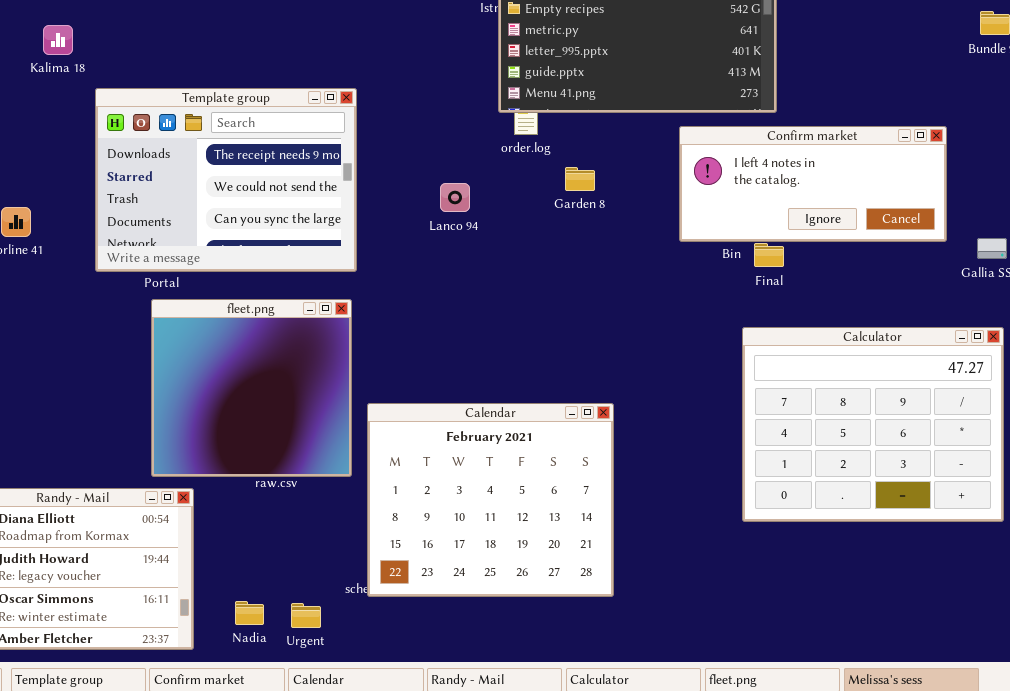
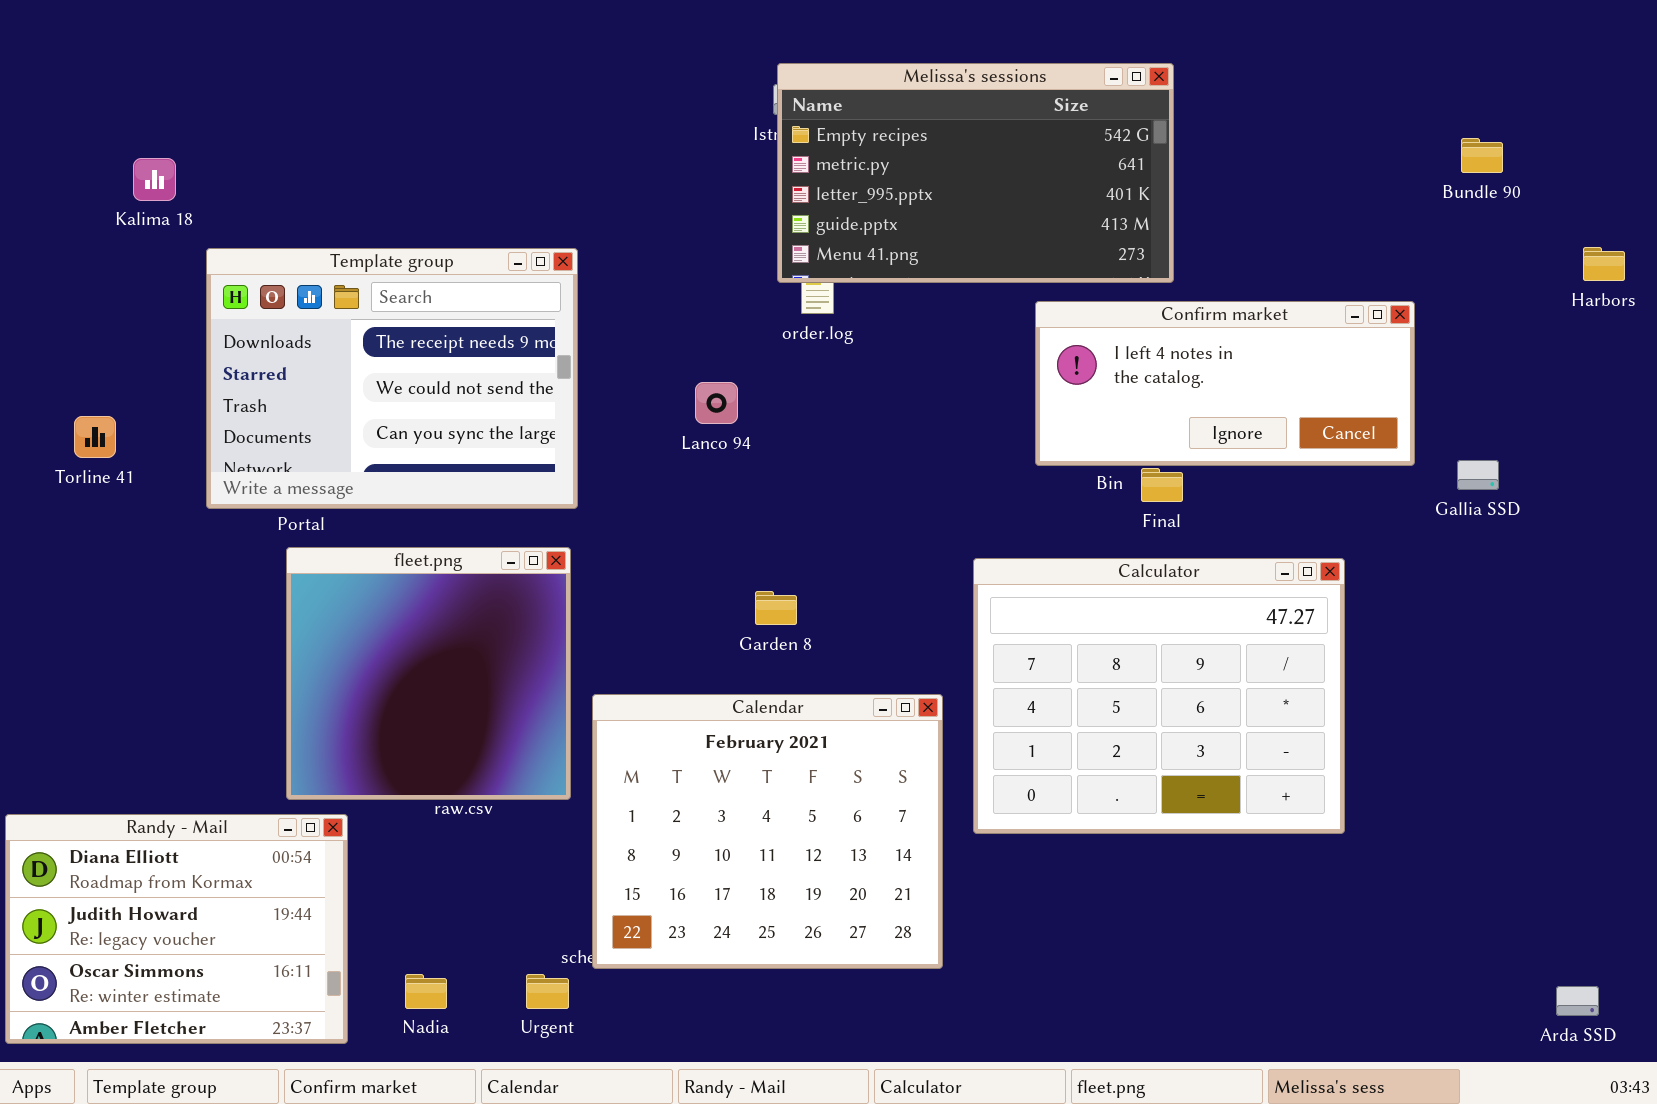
Garden 8: [565,167,595,191] -> [755,591,797,625], moved
Calculator: [742,327,1004,522] -> [973,558,1345,834], moved
Urgent: [291,603,321,628] -> [526,974,569,1009], moved

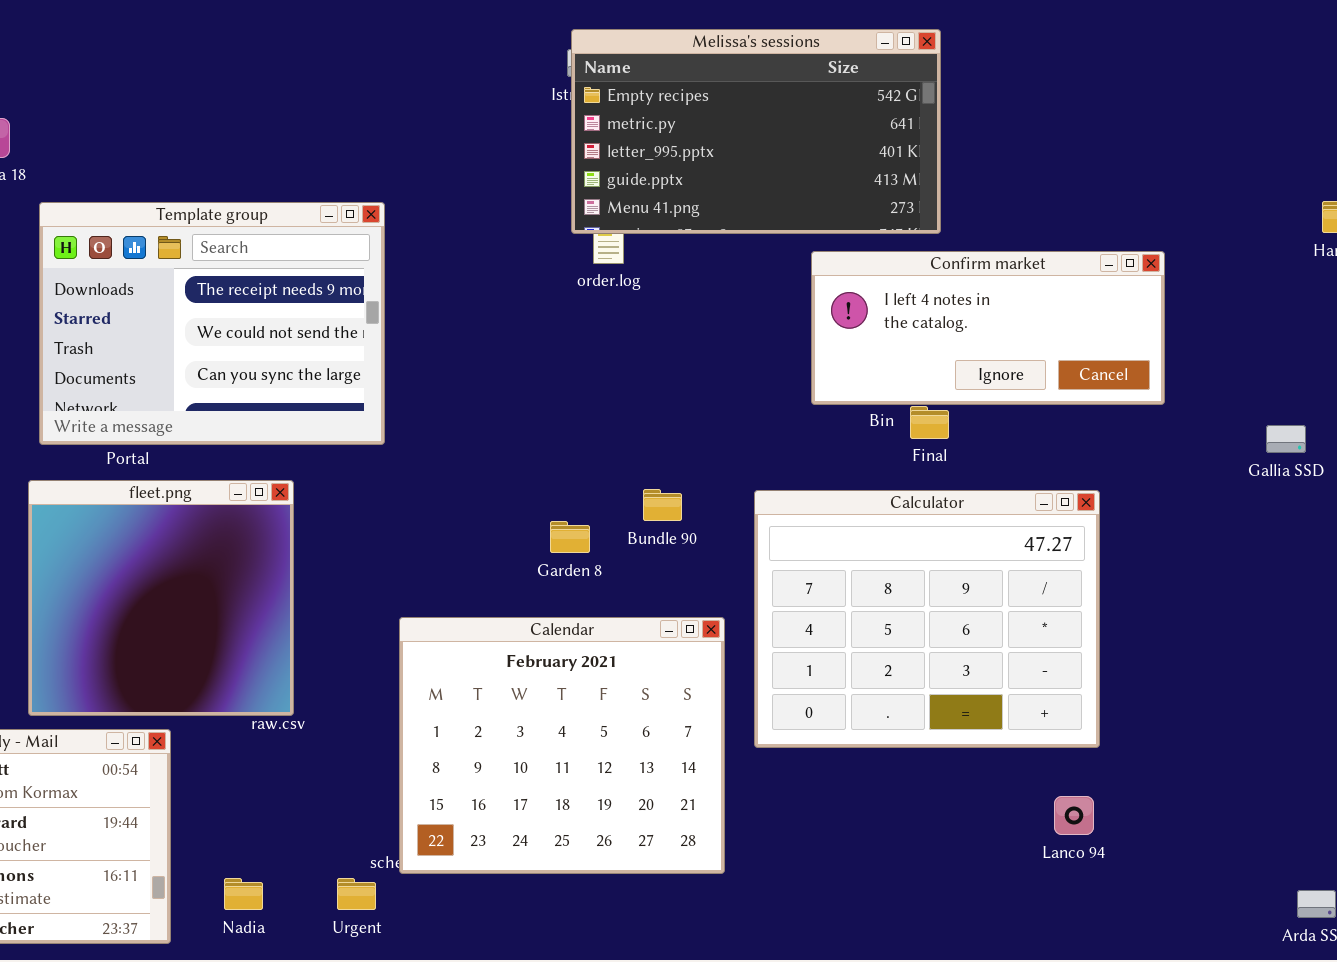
Bundle 90: [1461,138,1503,173] -> [643,489,682,521], moved
Lanco 94: [695,382,738,424] -> [1054,796,1094,835], moved
Gallia SSD: [1457,460,1499,490] -> [1266,425,1306,453], moved
fleet.png: [286,547,571,800] -> [28,480,294,716], moved

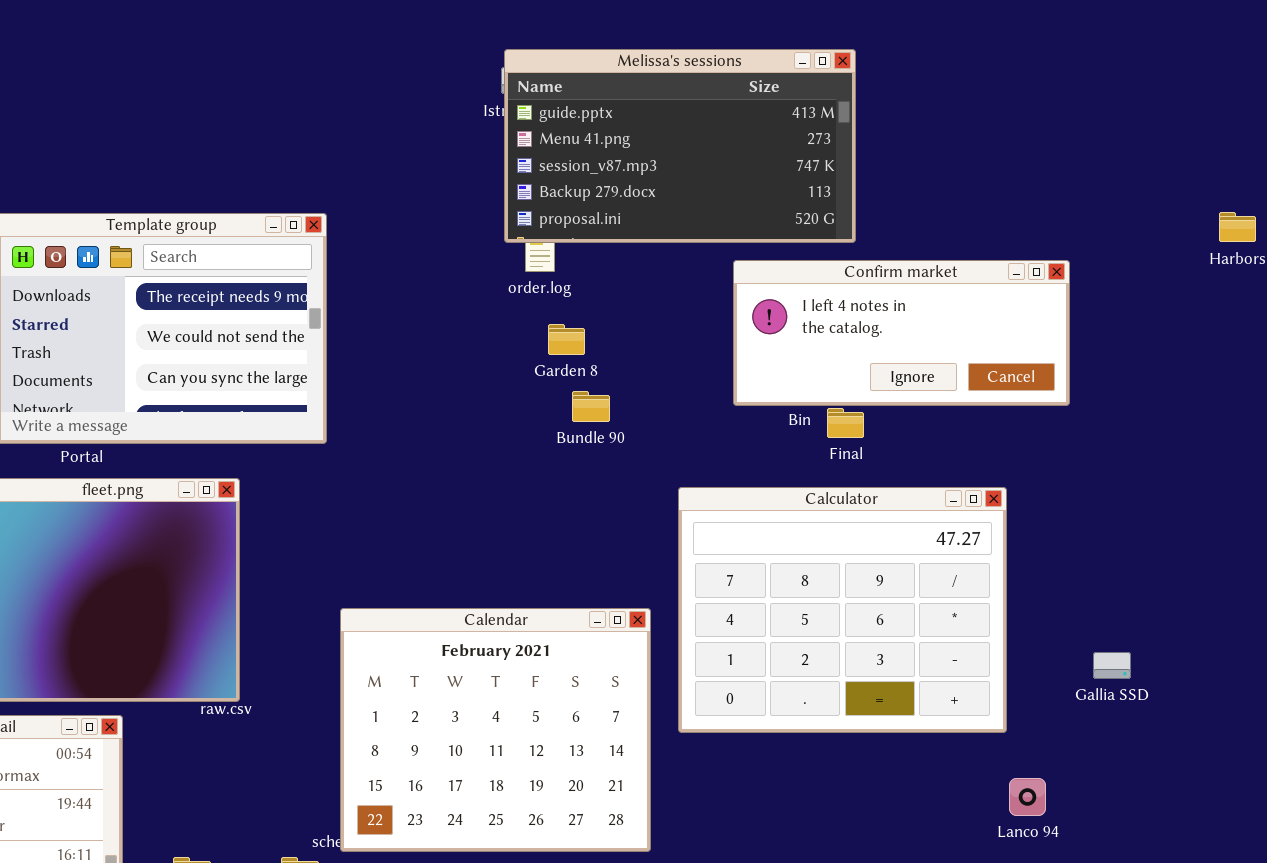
Melissa's sessions: [571,29,941,234] -> [504,49,856,243], scrolled down 3 rows
Gallia SSD: [1266,425,1306,453] -> [1093,652,1131,679], moved
Bundle 90: [643,489,682,521] -> [572,391,610,422], moved
Garden 8: [550,521,590,553] -> [548,324,585,355], moved
Lanco 94: [1054,796,1094,835] -> [1009,778,1046,816], moved

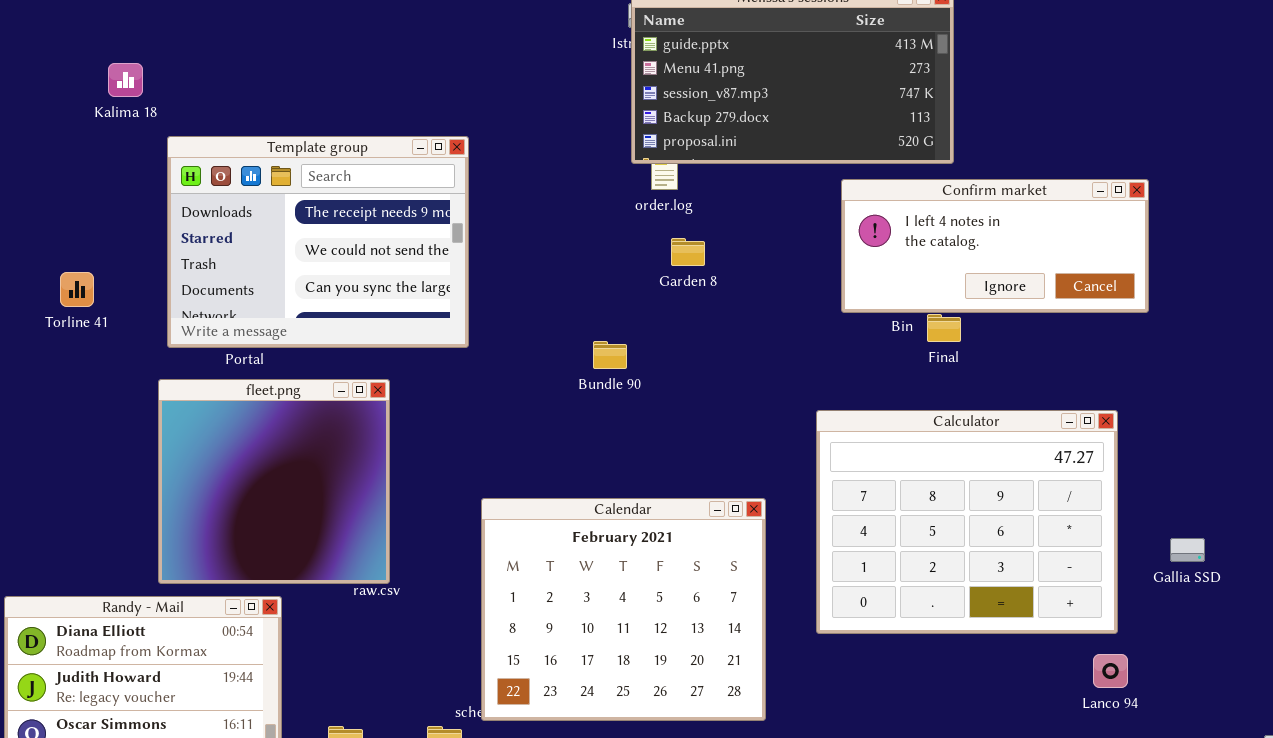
Bundle 90: [572,391,610,422] -> [593,341,627,369], moved
Calculator: [678,487,1007,733] -> [816,410,1118,634], moved

